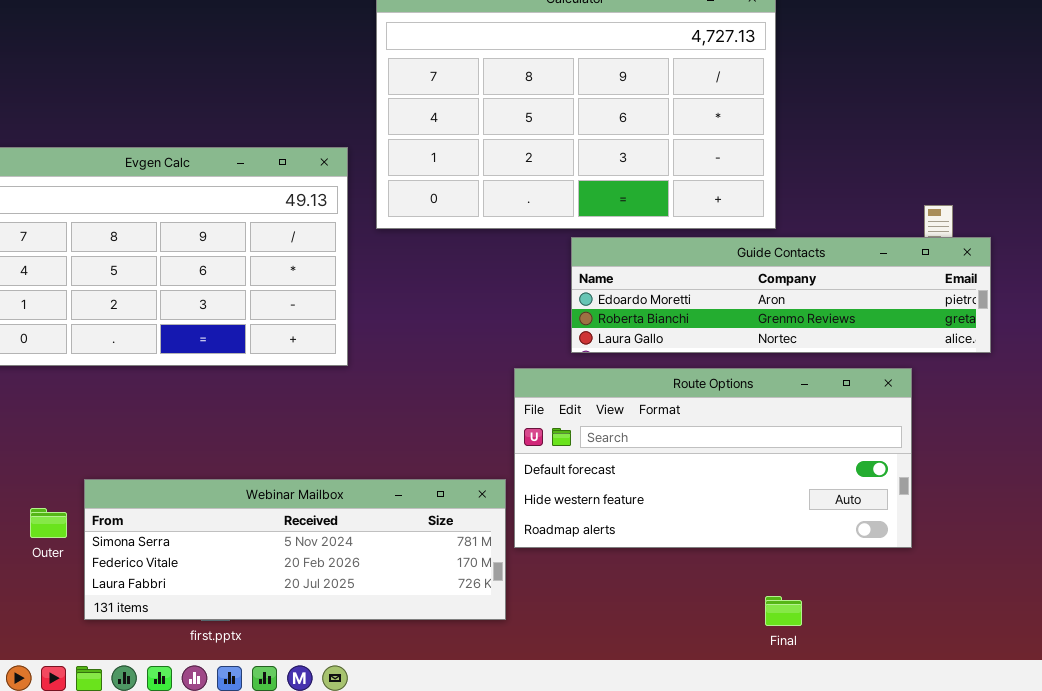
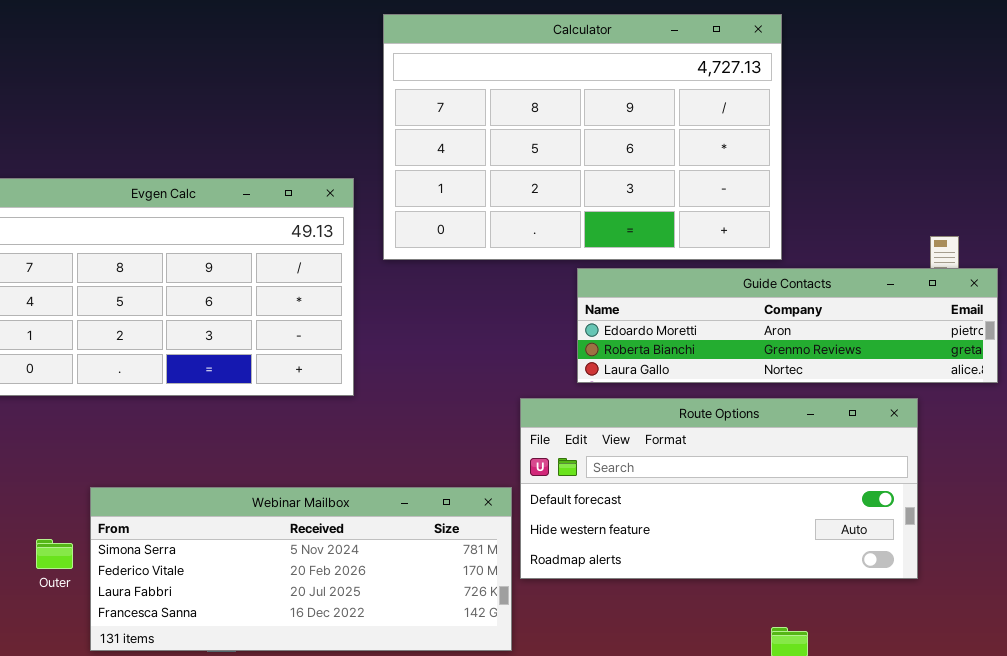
Webinar Mailbox: [84,479,506,620] -> [90,487,512,651], resized

